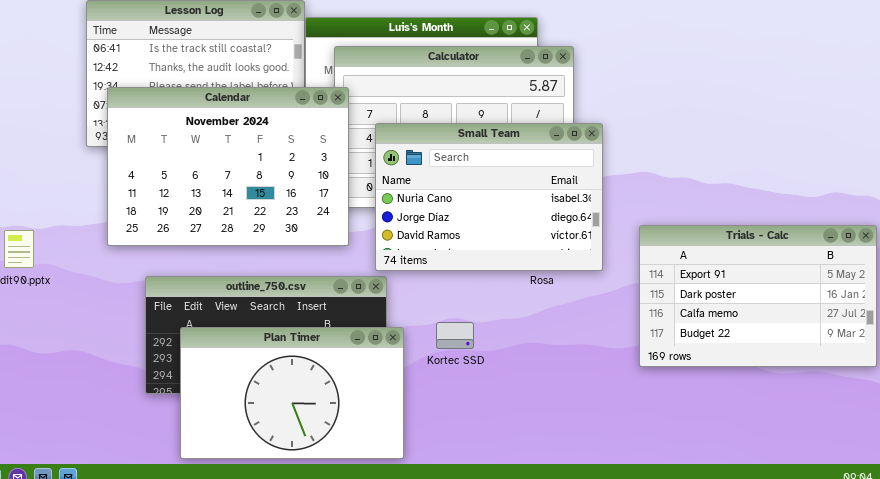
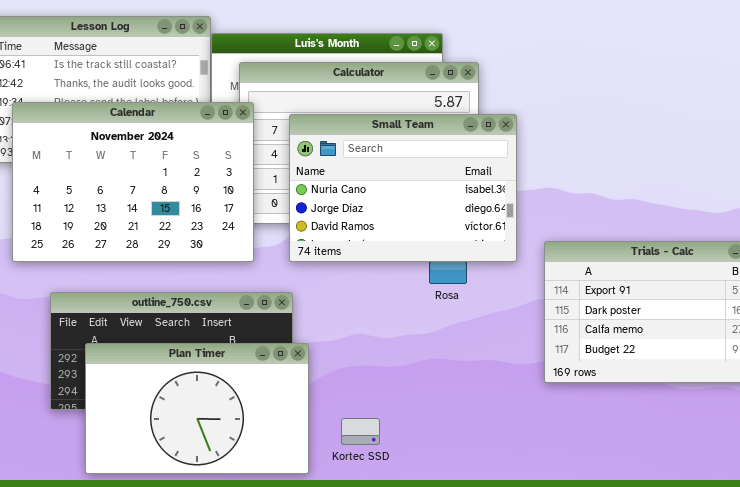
Small Team: [375,123,603,271] -> [289,114,517,262], moved
Kortec SSD: [436,322,474,349] -> [341,418,380,445], moved

